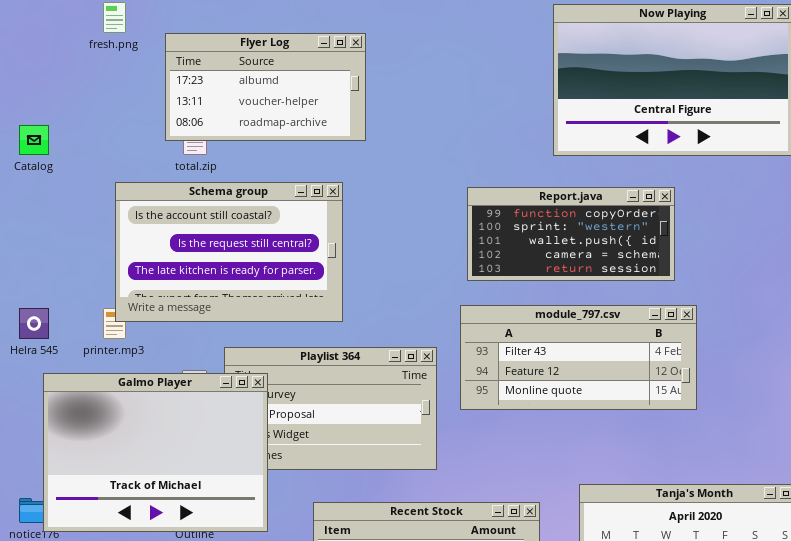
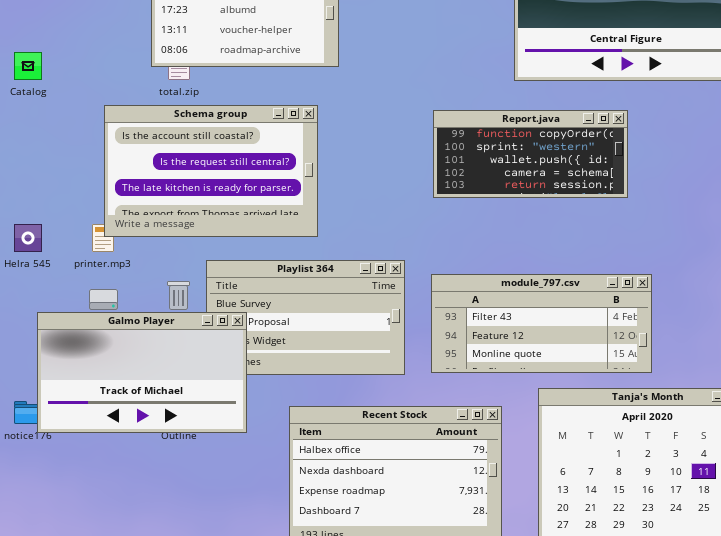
module_797.csv: [460,305,697,410] -> [431,274,652,373], moved
Galmo Player: [43,373,268,532] -> [37,312,247,433], resized

